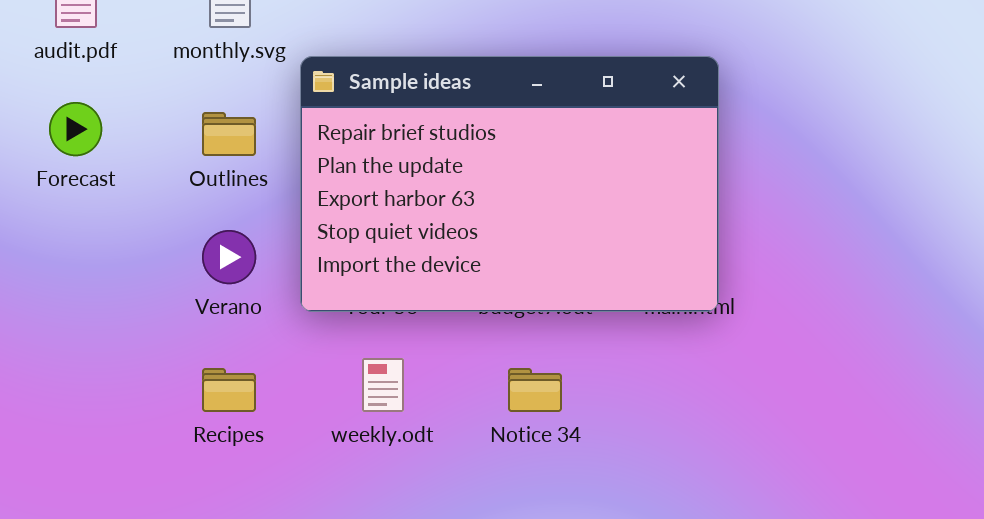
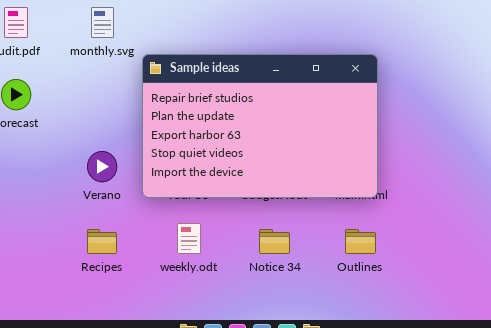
Outlines: [202,112,256,156] -> [345,229,376,254], moved

